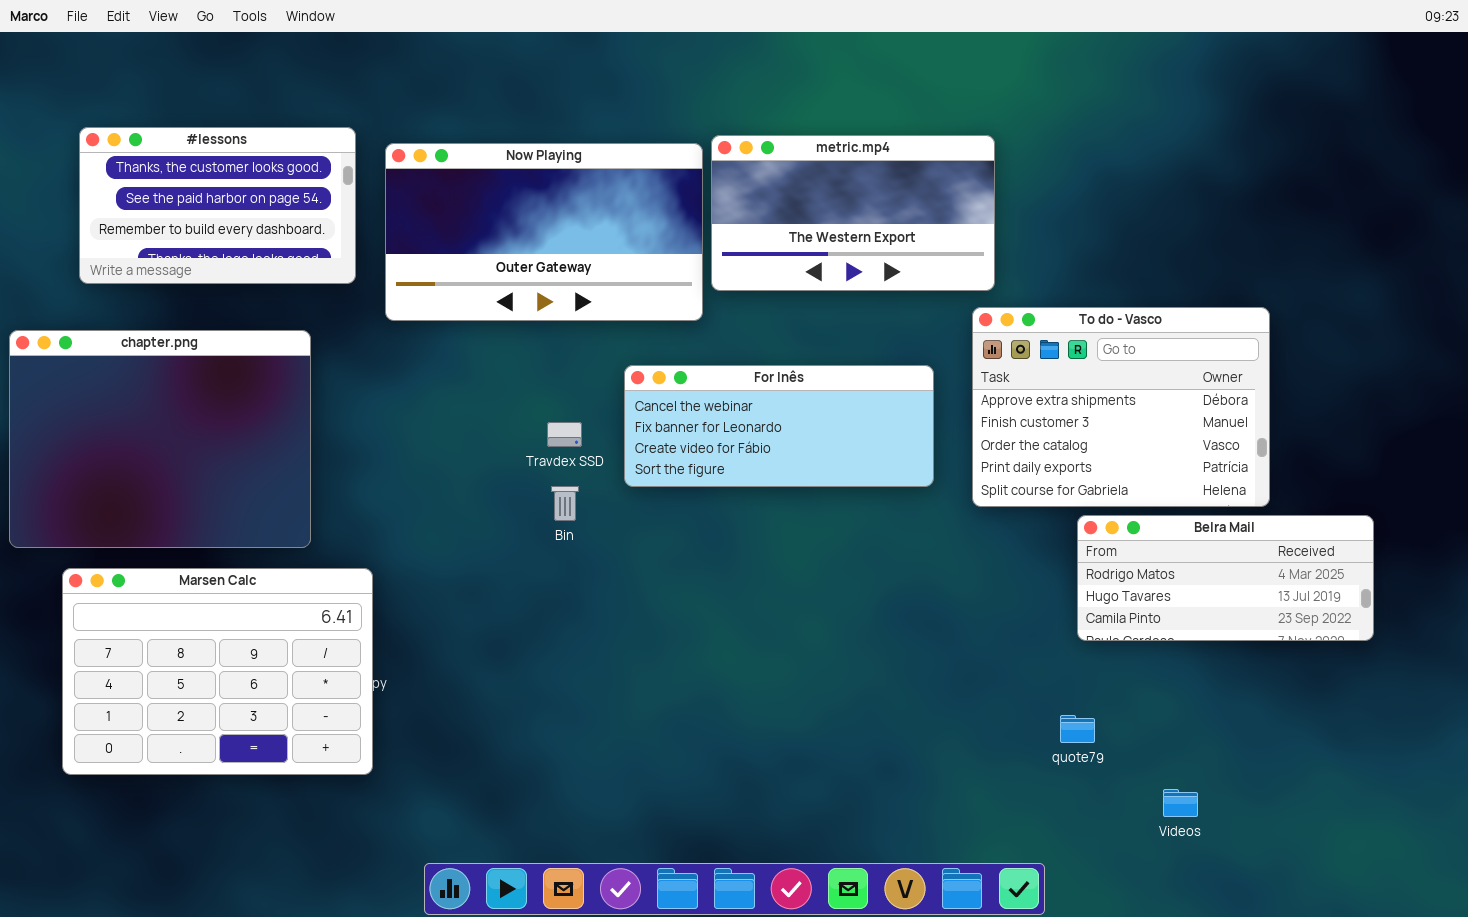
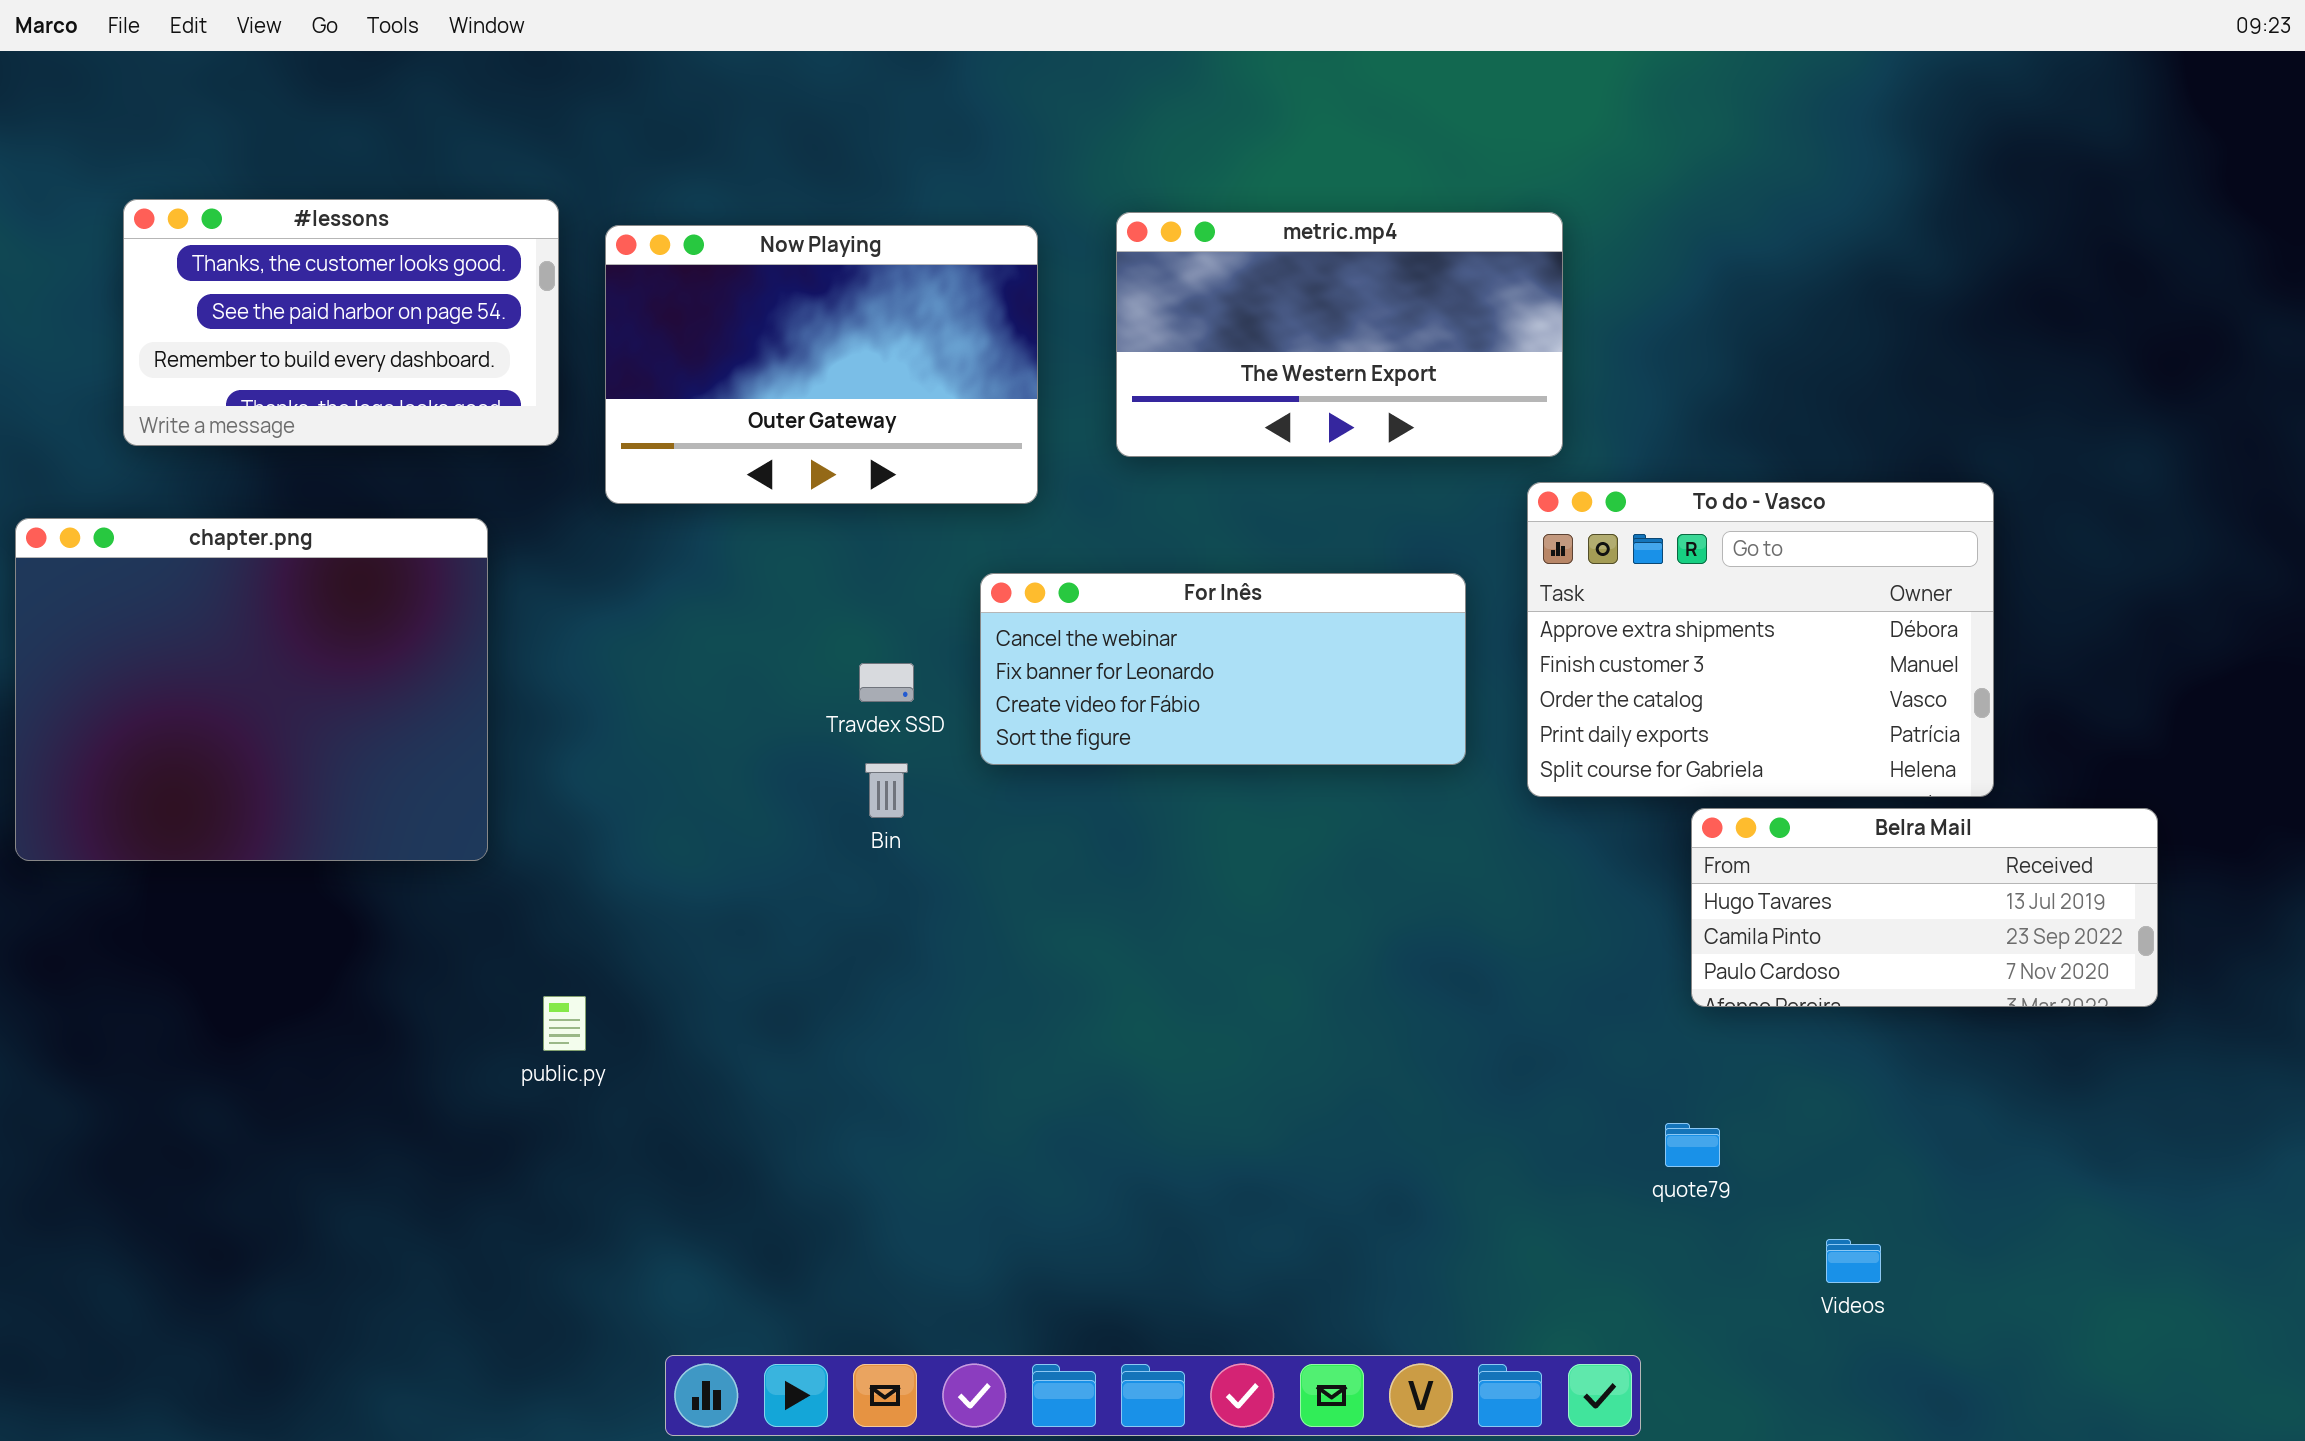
Now Playing: [385,143,703,321] -> [605,225,1038,504], resized
Belra Mail: [1077,515,1374,641] -> [1691,808,2158,1007], scrolled down 1 row
Marsen Calc: [62,568,373,775] -> none, closed

